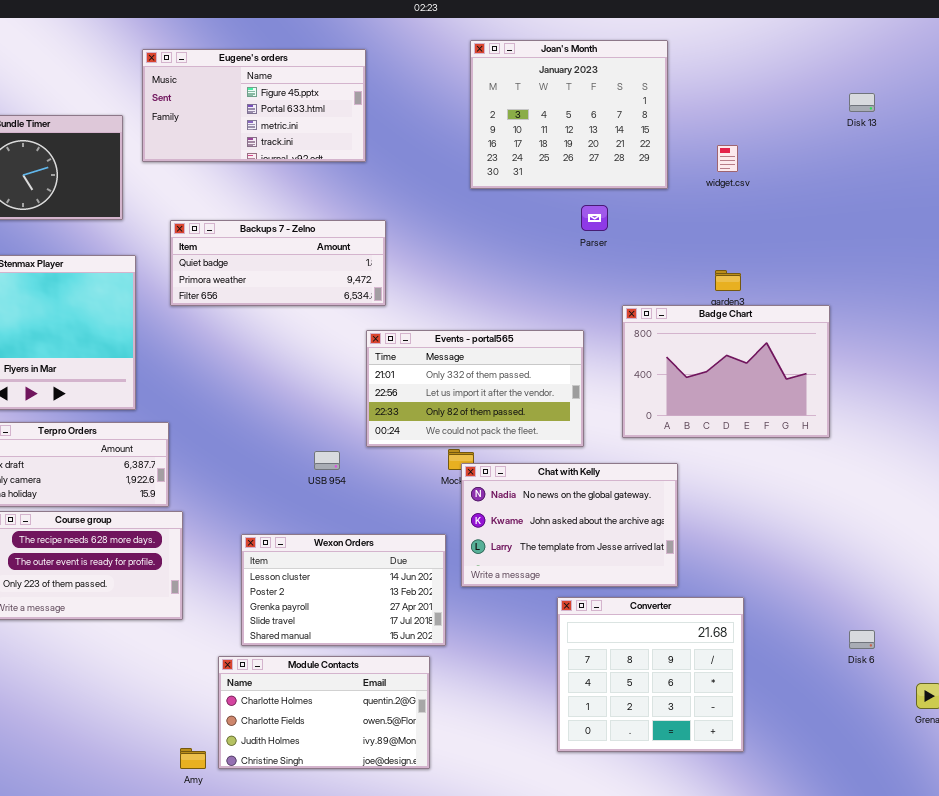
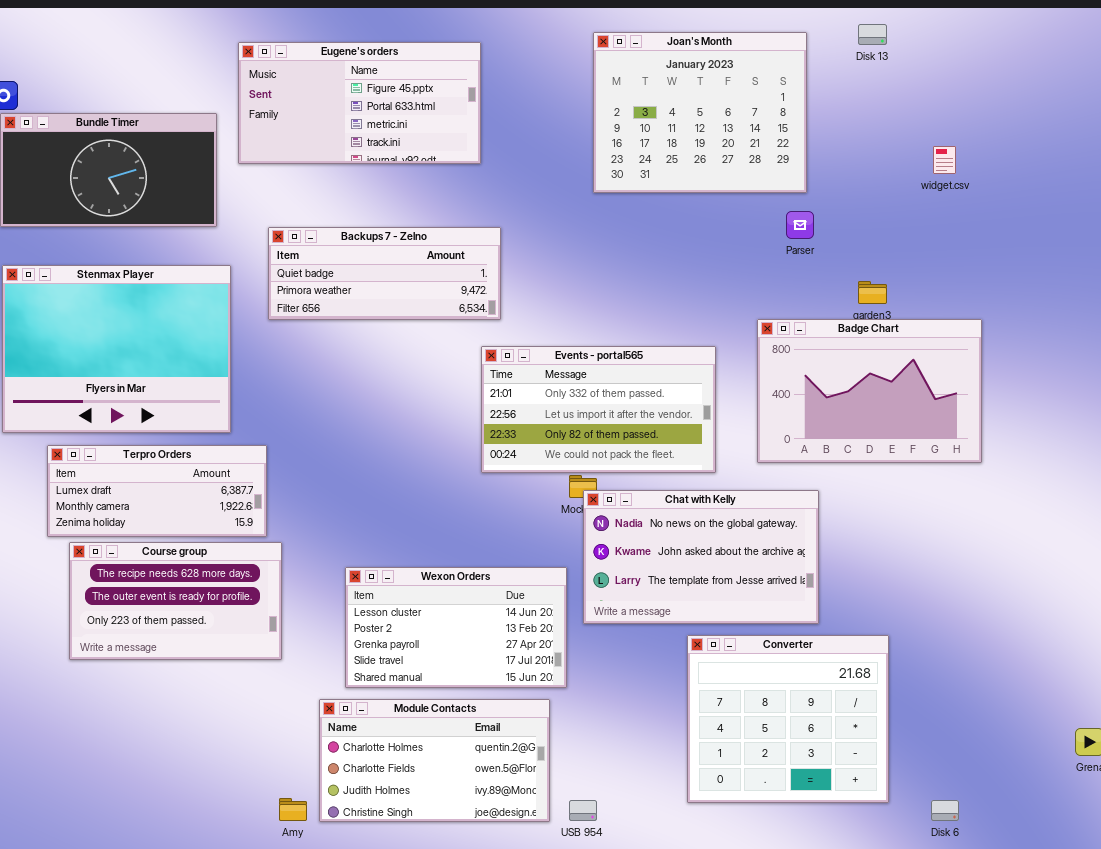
Disk 13: [849,93,875,112] -> [858,24,887,45], moved
widget.csv: [717,145,738,172] -> [933,146,956,174], moved
Parser: [581,205,608,231] -> [786,211,814,239], moved
USB 954: [314,451,340,470] -> [569,800,597,821], moved
Disk 6: [849,630,875,649] -> [931,800,959,821], moved

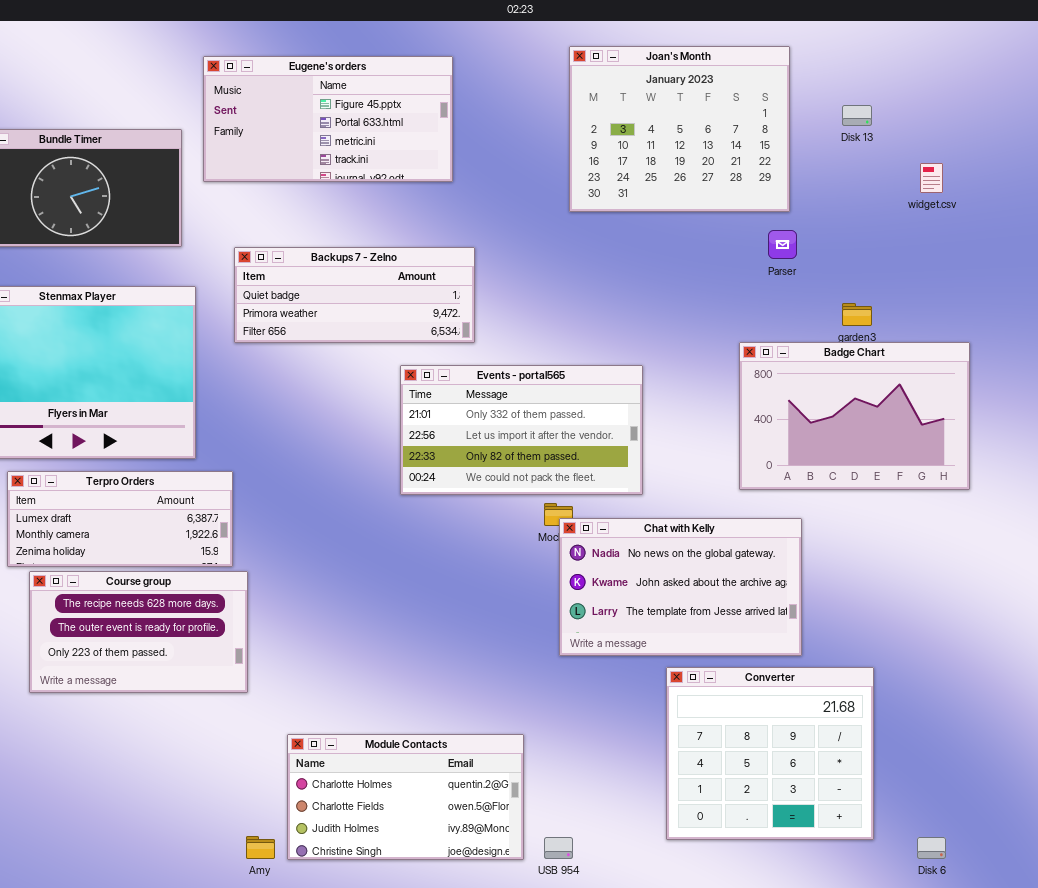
Disk 13: [858,24,887,45] -> [842,105,872,126], moved
Events - portal565: [481,346,716,473] -> [400,365,643,495], moved
Wexon Orders: [345,567,567,688] -> none, closed

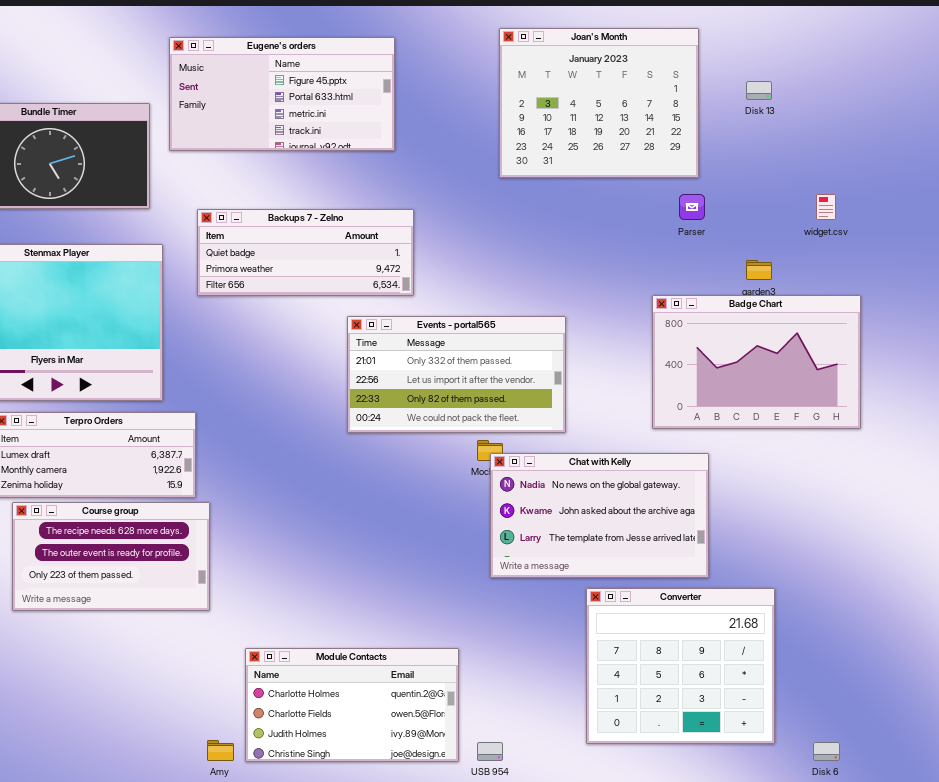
widget.csv: [920,163,943,193] -> [816,194,836,220], moved

